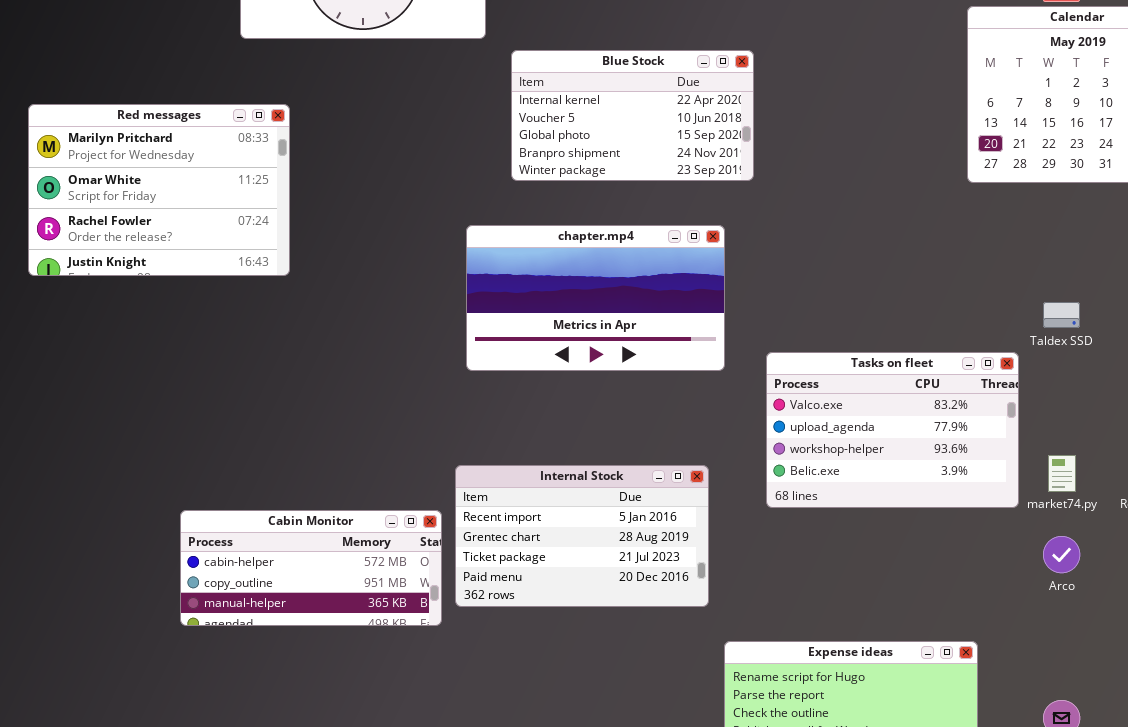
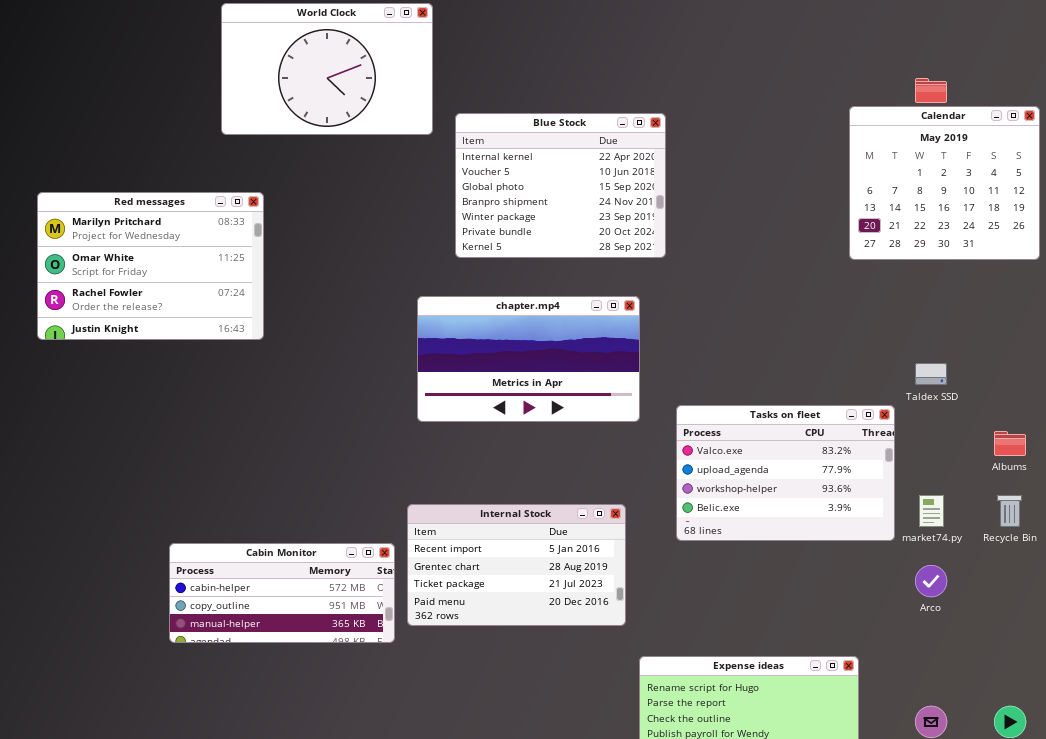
Blue Stock: [511,50,754,181] -> [455,113,666,258], resized

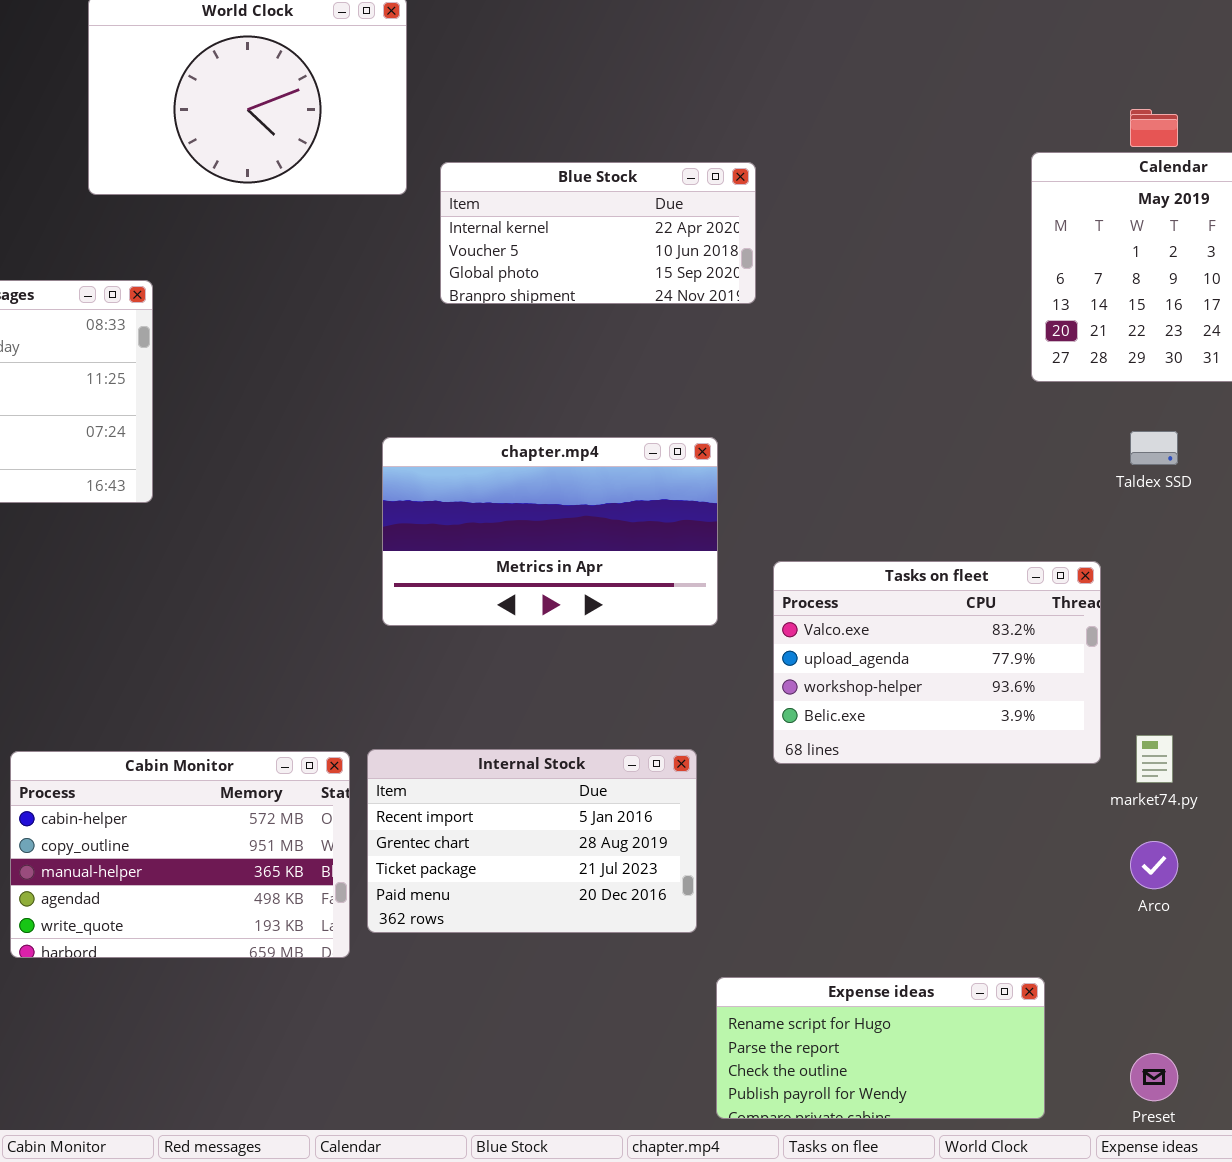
Blue Stock: [455,113,666,258] -> [440,162,756,304], resized
Taldex SSD: [915,363,947,385] -> [1130,431,1178,465], moved
Tasks on fleet: [676,405,895,541] -> [773,561,1101,764], moved
Cabin Monitor: [169,543,395,643] -> [10,751,350,958], resized

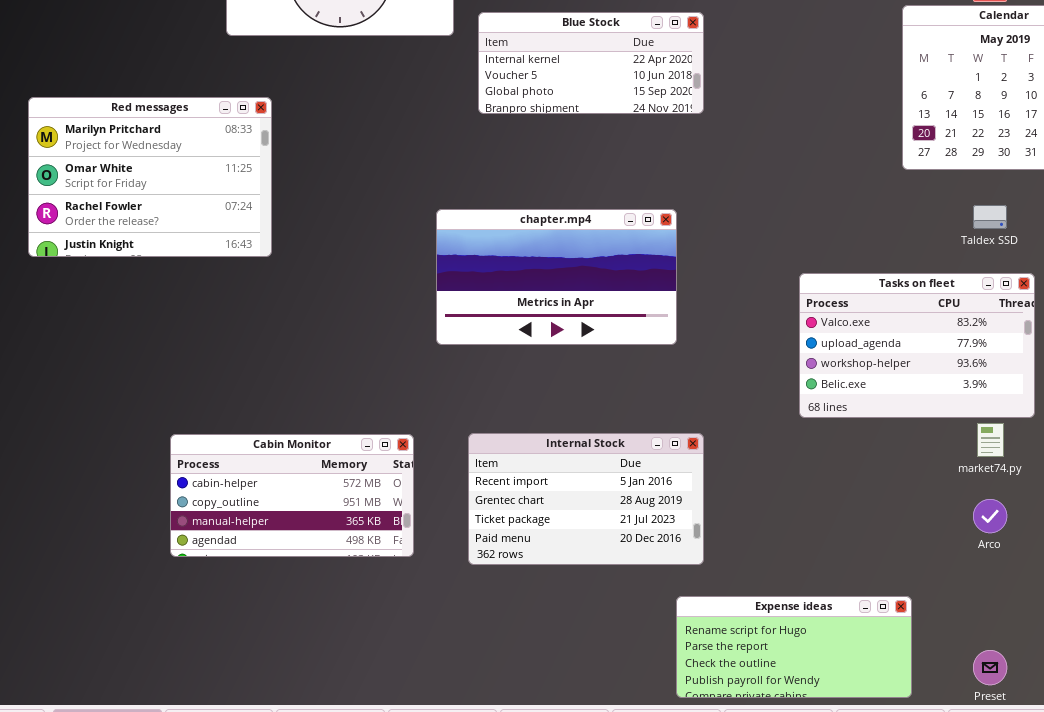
Tasks on fleet: [773,561,1101,764] -> [799,273,1035,418], moved
Internal Stock: [367,749,697,933] -> [468,433,704,565], moved
Cabin Monitor: [10,751,350,958] -> [170,434,414,557], resized

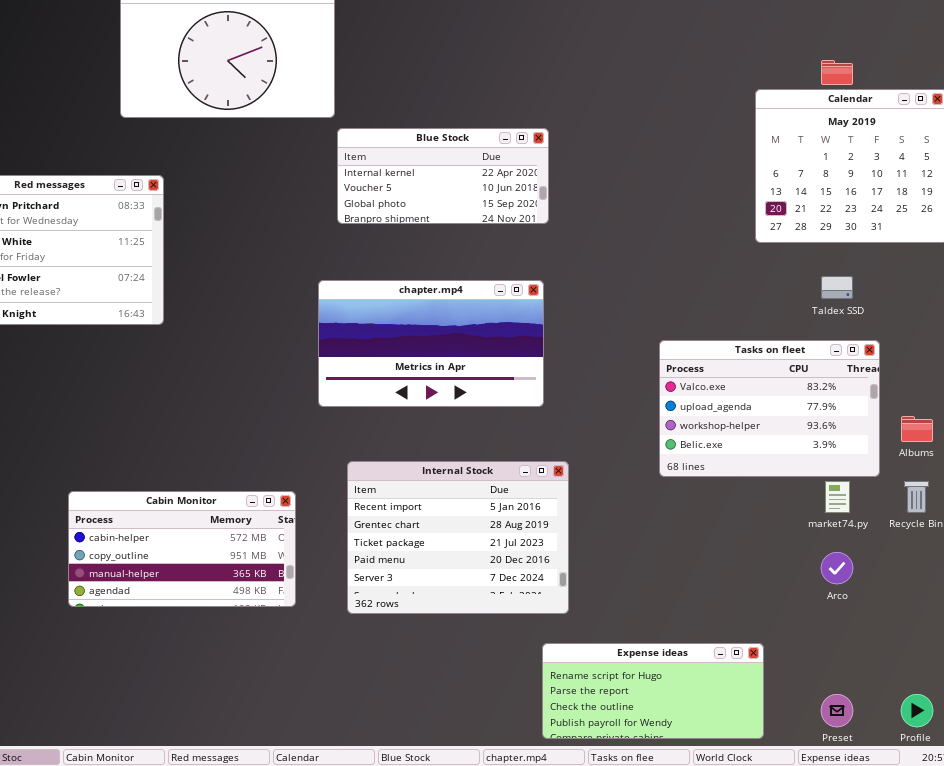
Blue Stock: [478,12,704,114] -> [337,128,549,224], moved
Internal Stock: [468,433,704,565] -> [347,461,569,614], resized

